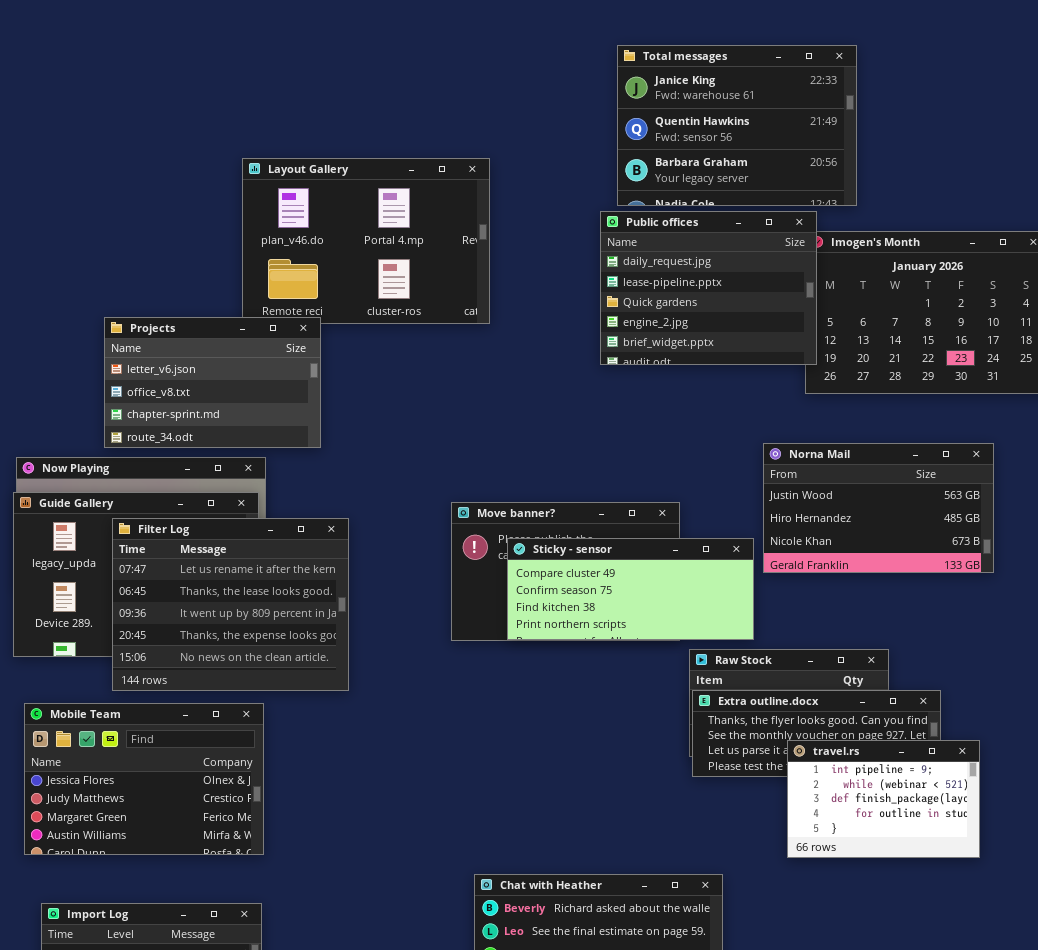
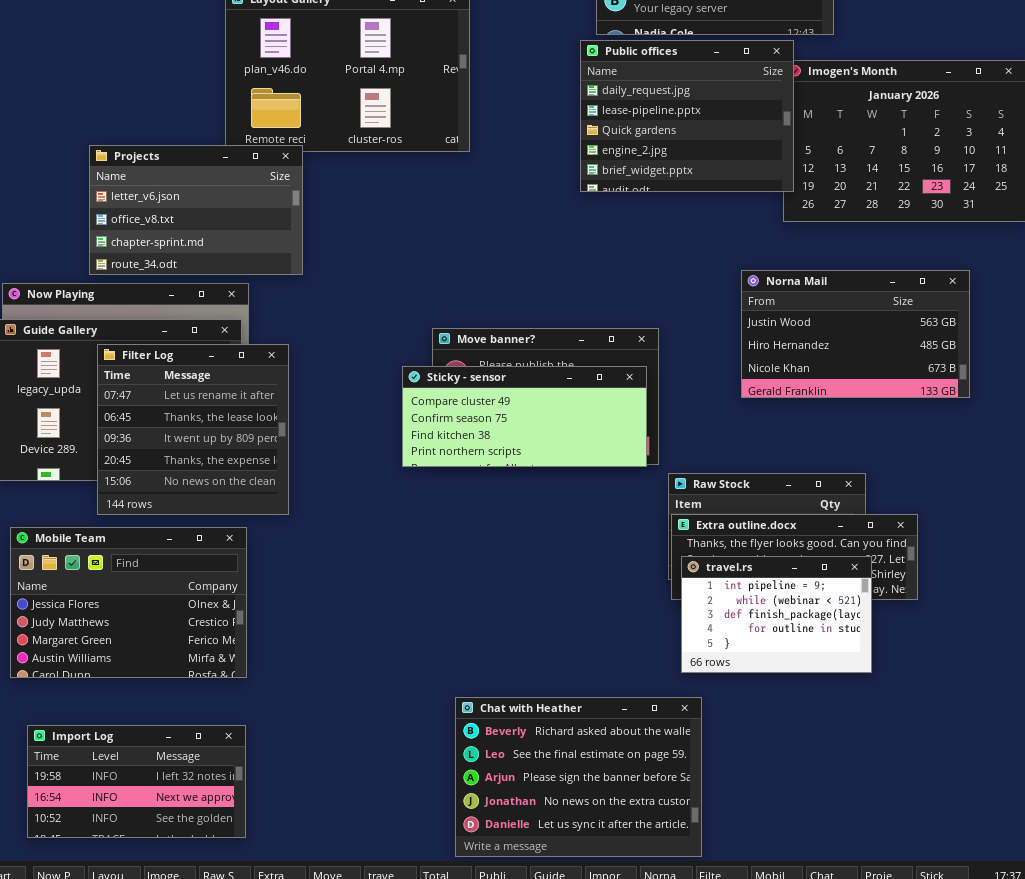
Filter Log: [112,518,349,691] -> [97,344,289,515], resized
Sticky - sensor: [507,538,754,640] -> [402,366,647,467], moved
travel.rs: [787,740,980,858] -> [681,556,872,673], moved

